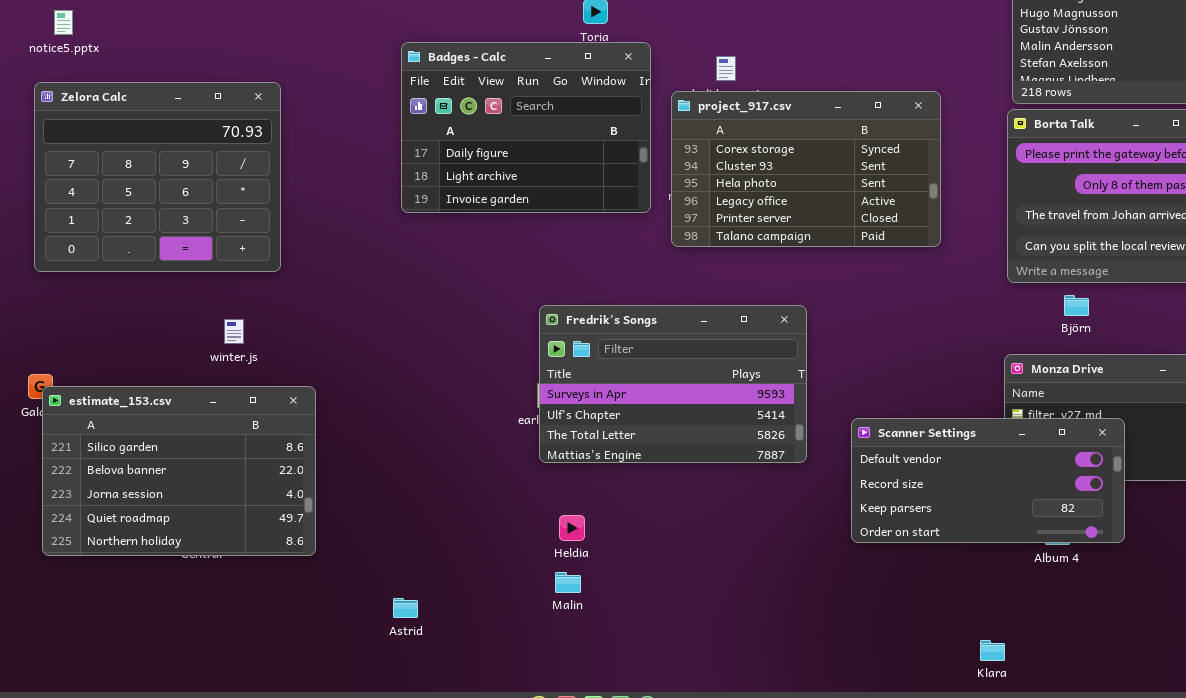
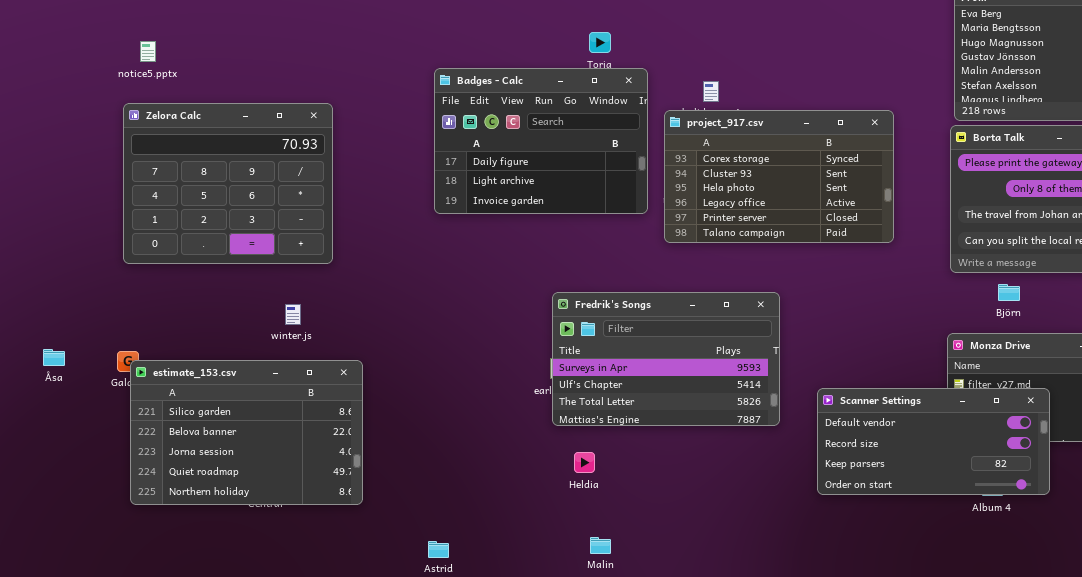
Heldia: [559,515,585,541] -> [574,452,595,473], moved
Malin: [555,572,581,593] -> [590,537,611,554], moved

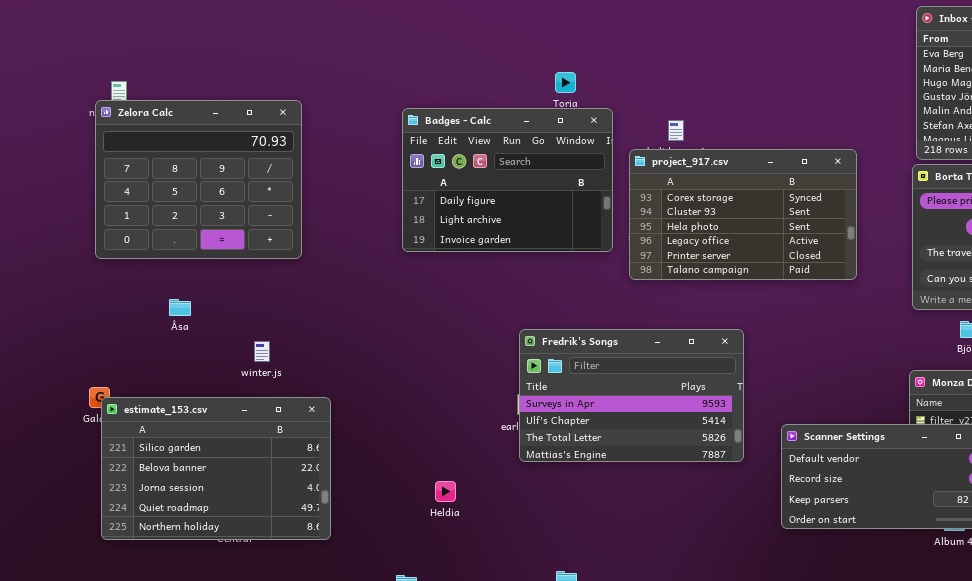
Zelora Calc: [123,103,333,264] -> [95,100,302,259], moved
Åsa: [43,349,65,366] -> [169,299,191,316], moved
Heldia: [574,452,595,473] -> [435,481,456,502], moved

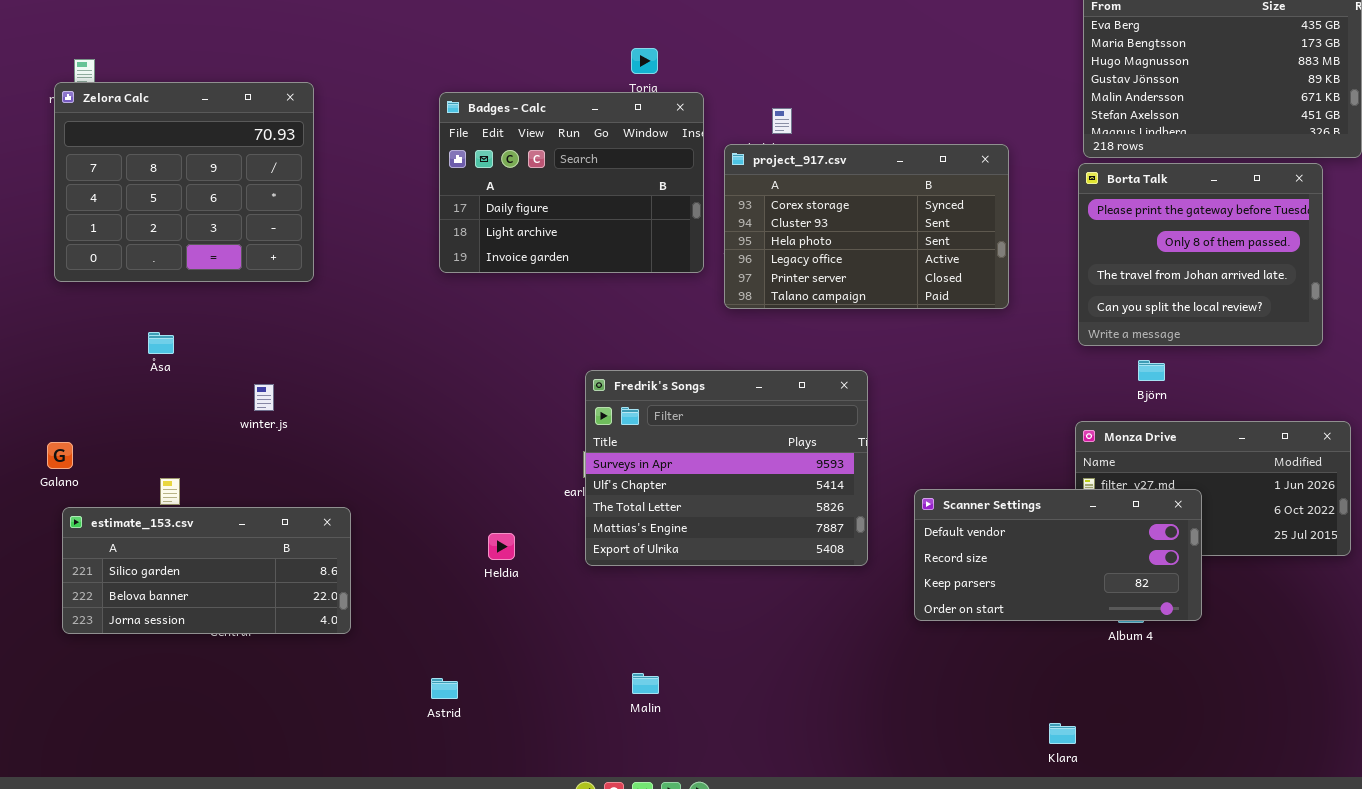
Fredrik's Songs: [519,329,744,462] -> [585,370,868,566], resized
estimate_153.csv: [101,397,331,540] -> [62,507,351,634], resized
Heldia: [435,481,456,502] -> [488,533,515,560], moved

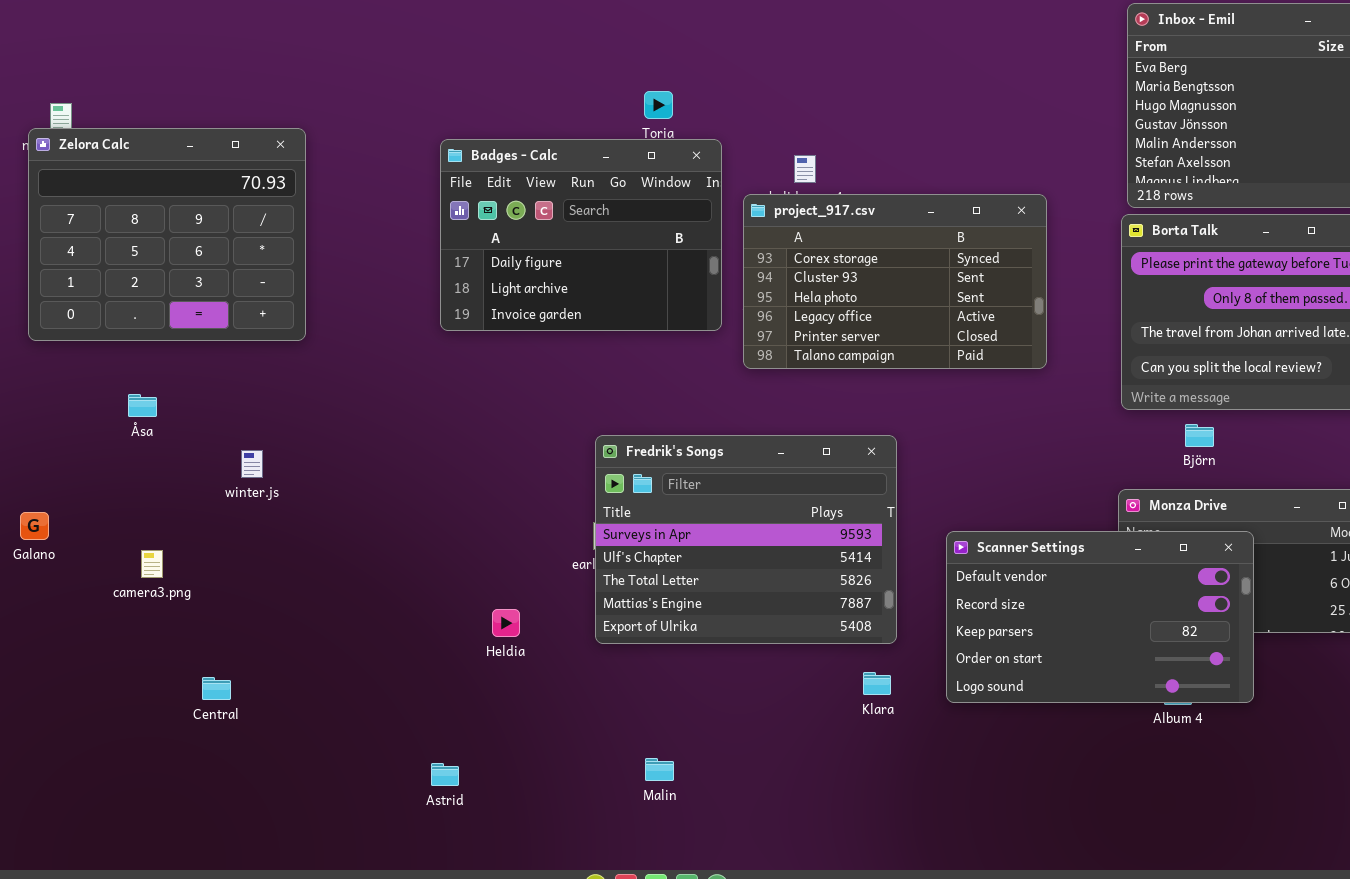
Scanner Settings: [914,489,1202,621] -> [946,531,1254,703], resized
estimate_153.csv: [62,507,351,634] -> none, closed
Klara: [1049,723,1076,744] -> [863,672,891,695], moved

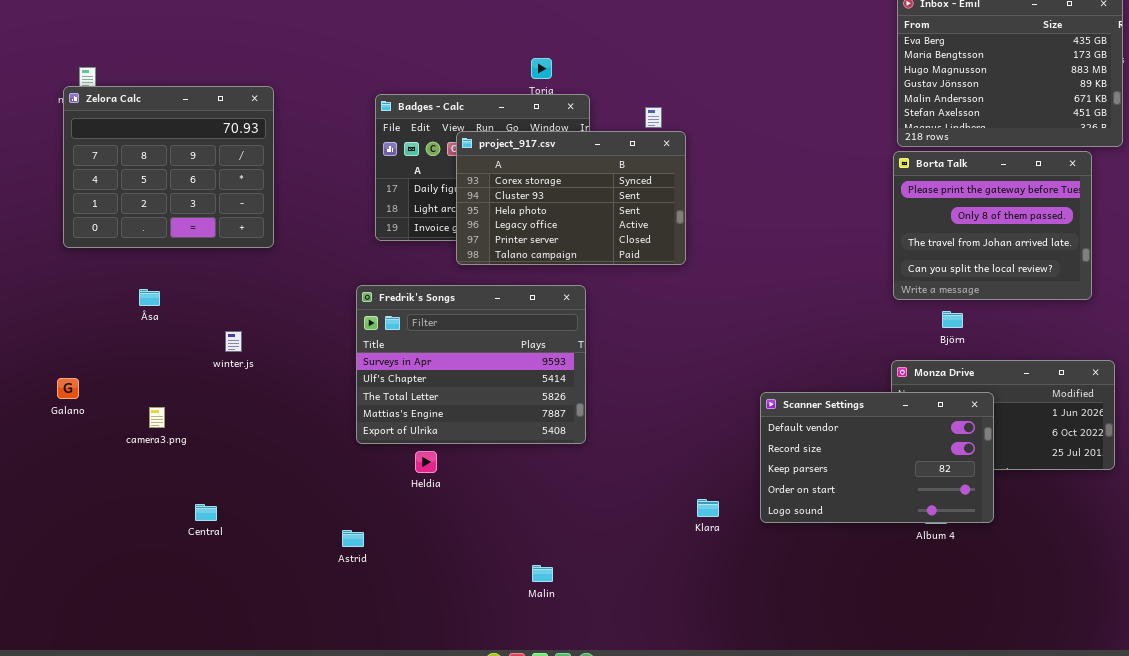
project_917.csv: [743,194,1047,369] -> [456,131,686,265], moved
Fredrik's Songs: [595,435,897,644] -> [356,285,586,444], moved
Astrid: [431,763,459,786] -> [342,530,364,547], moved

